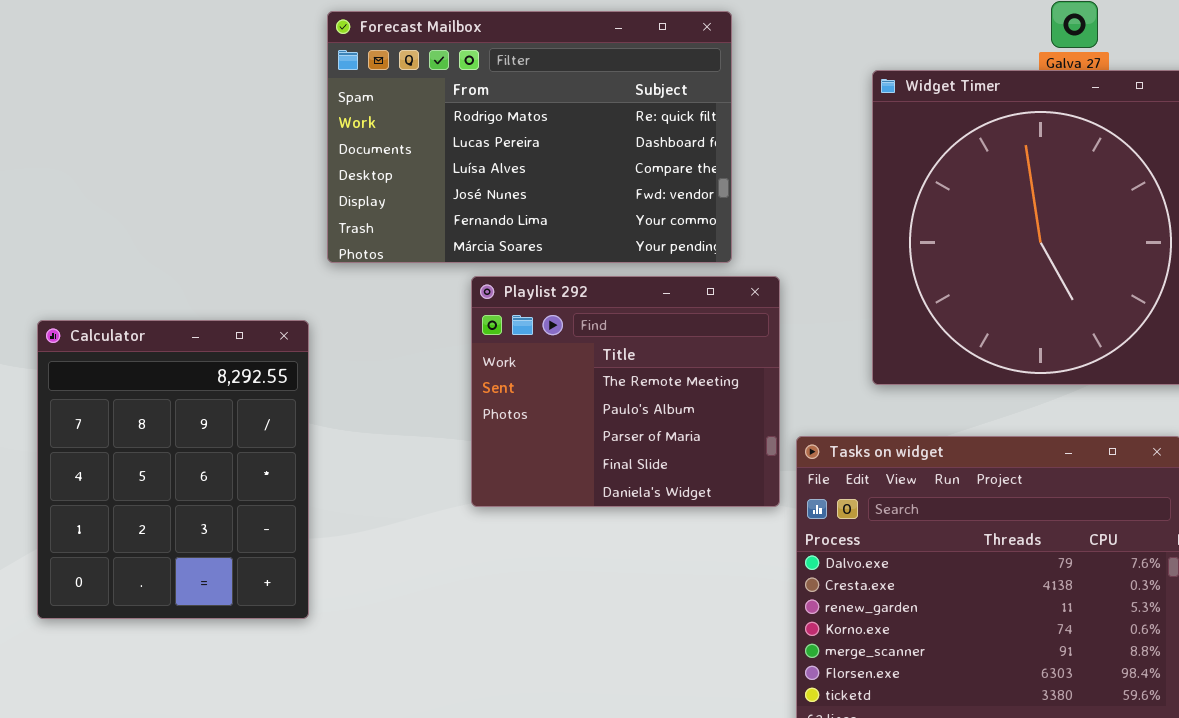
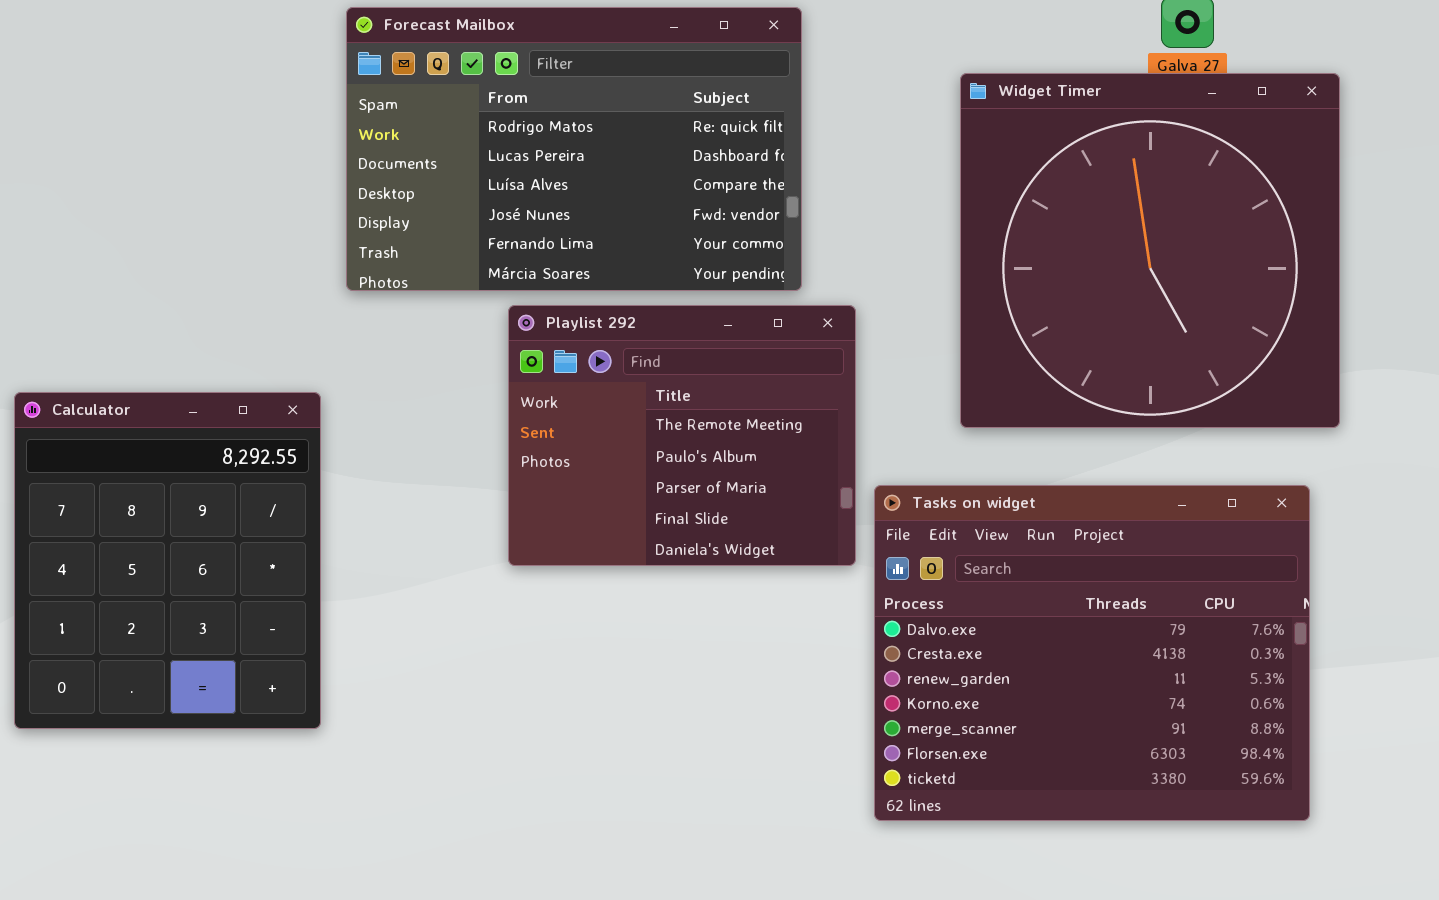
Calculator: [37,320,309,619] -> [14,392,321,729], moved

